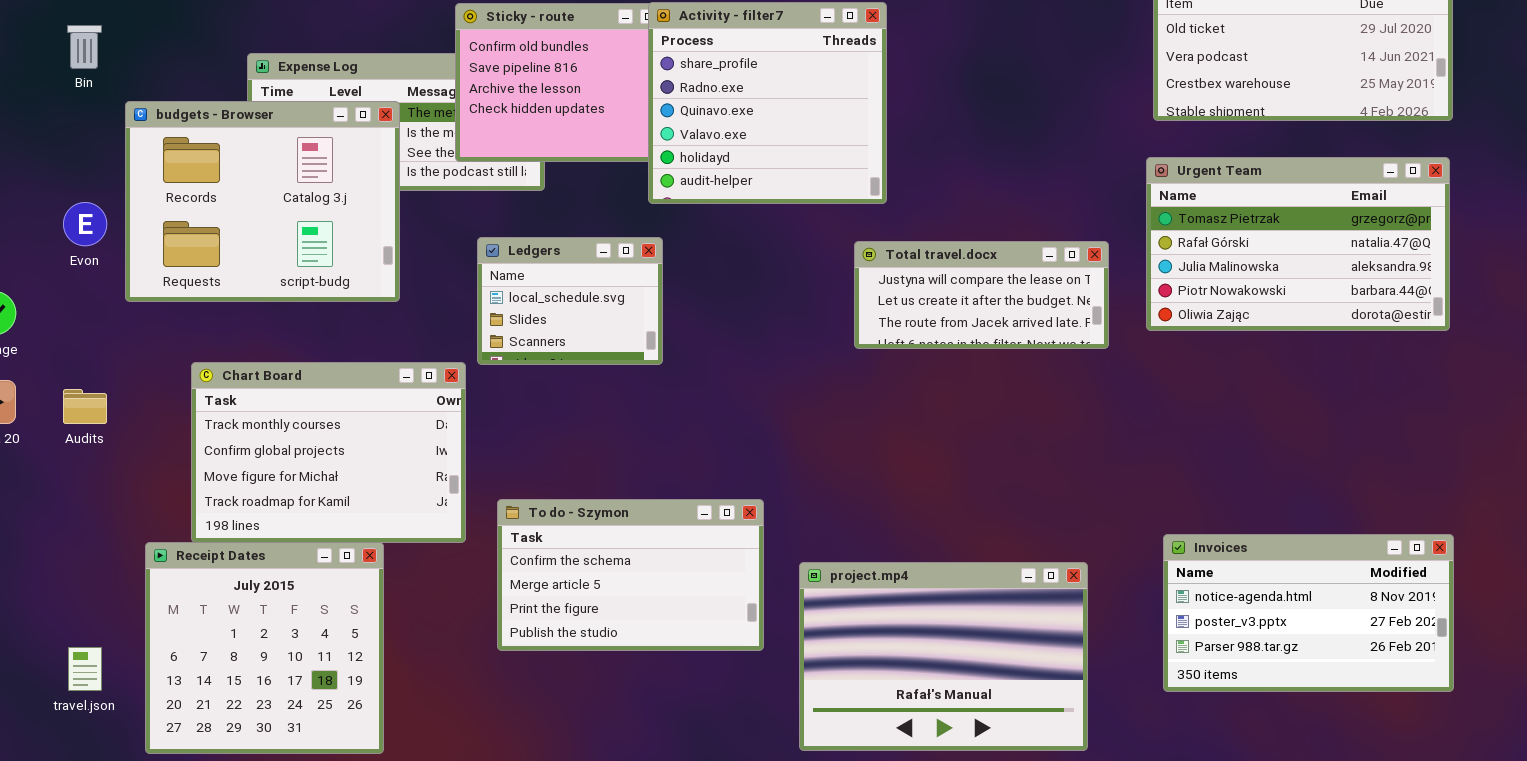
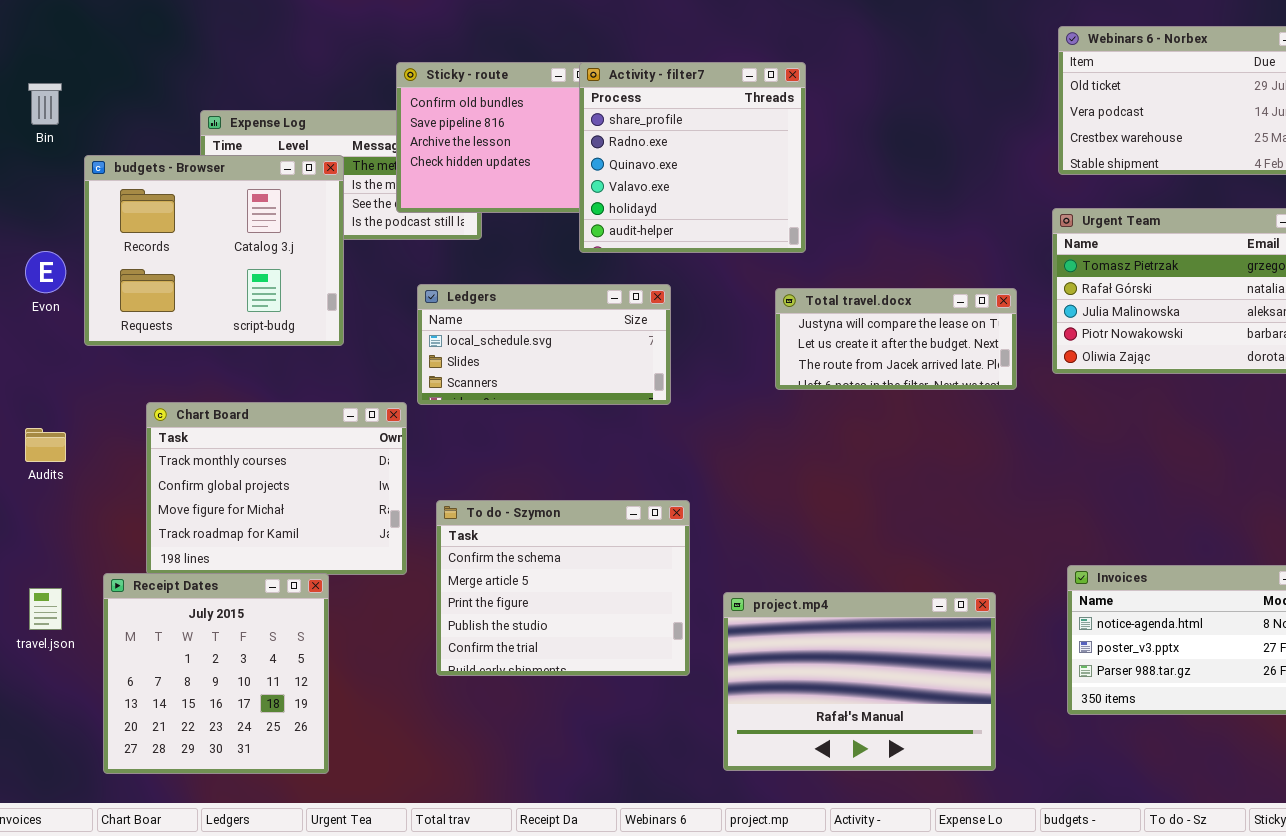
Ledgers: [477,237,663,365] -> [417,284,671,405], resized
To do - Szymon: [497,499,764,651] -> [436,500,690,676], resized
travel.json: [68,647,102,691] -> [29,588,62,630], moved

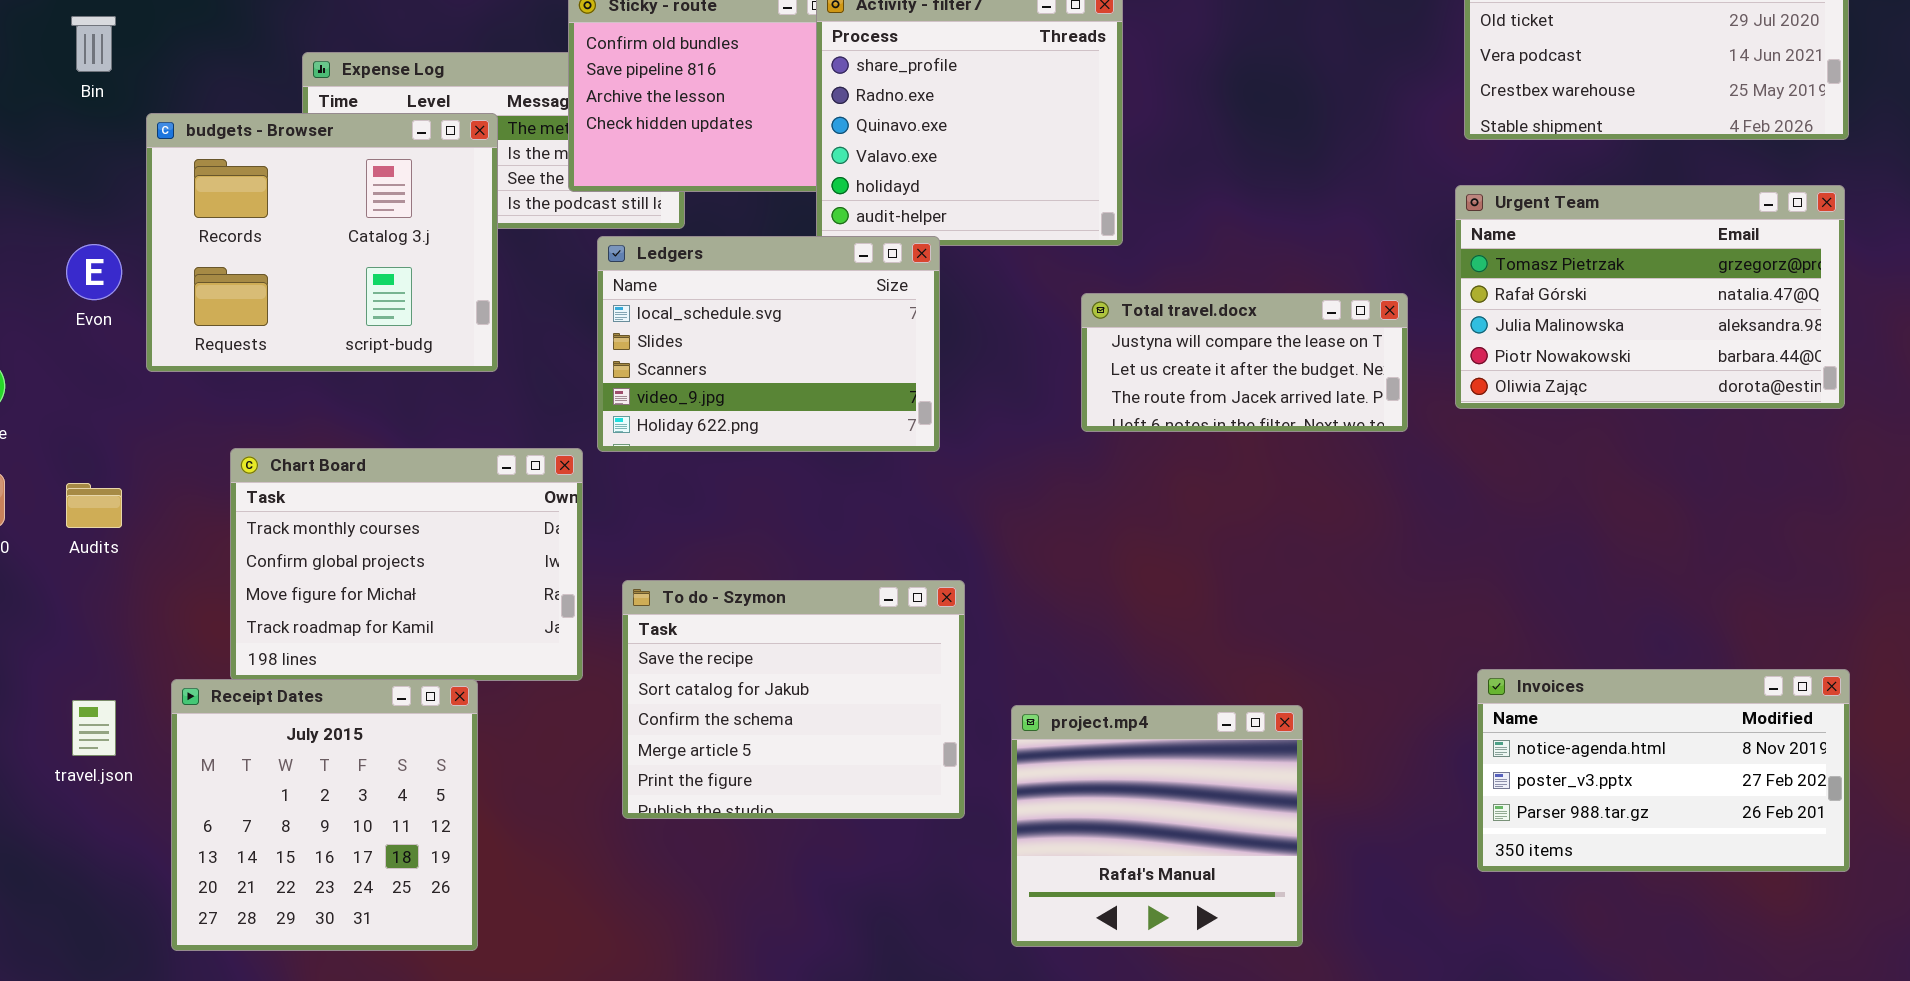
Ledgers: [417,284,671,405] -> [597,236,940,452], resized
To do - Szymon: [436,500,690,676] -> [622,580,965,819], scrolled up 2 rows
project.mp4: [723,592,996,771] -> [1011,705,1303,947], resized

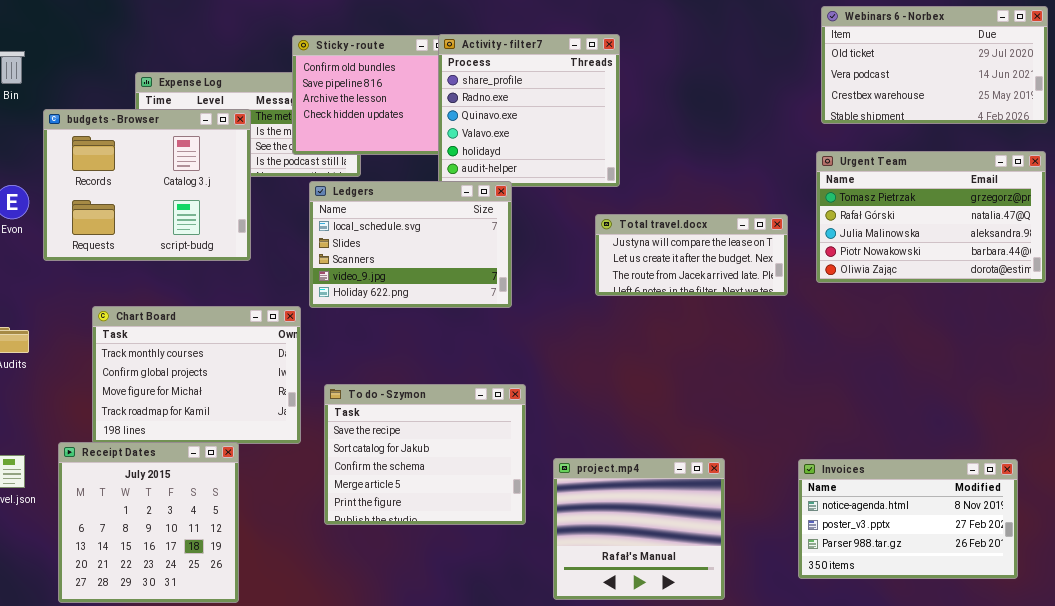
Invoices: [1477,669,1850,872] -> [798,459,1018,579], moved

